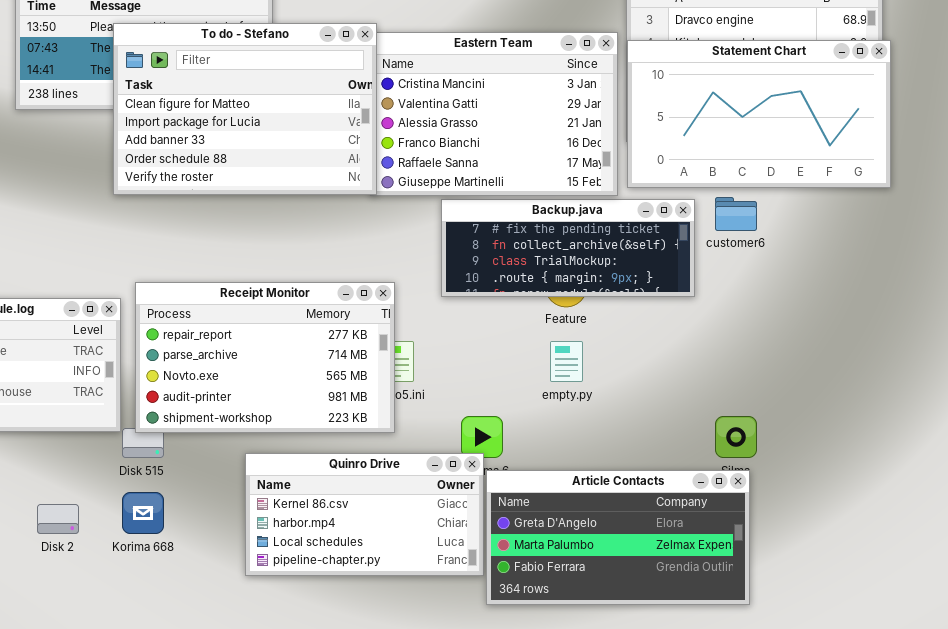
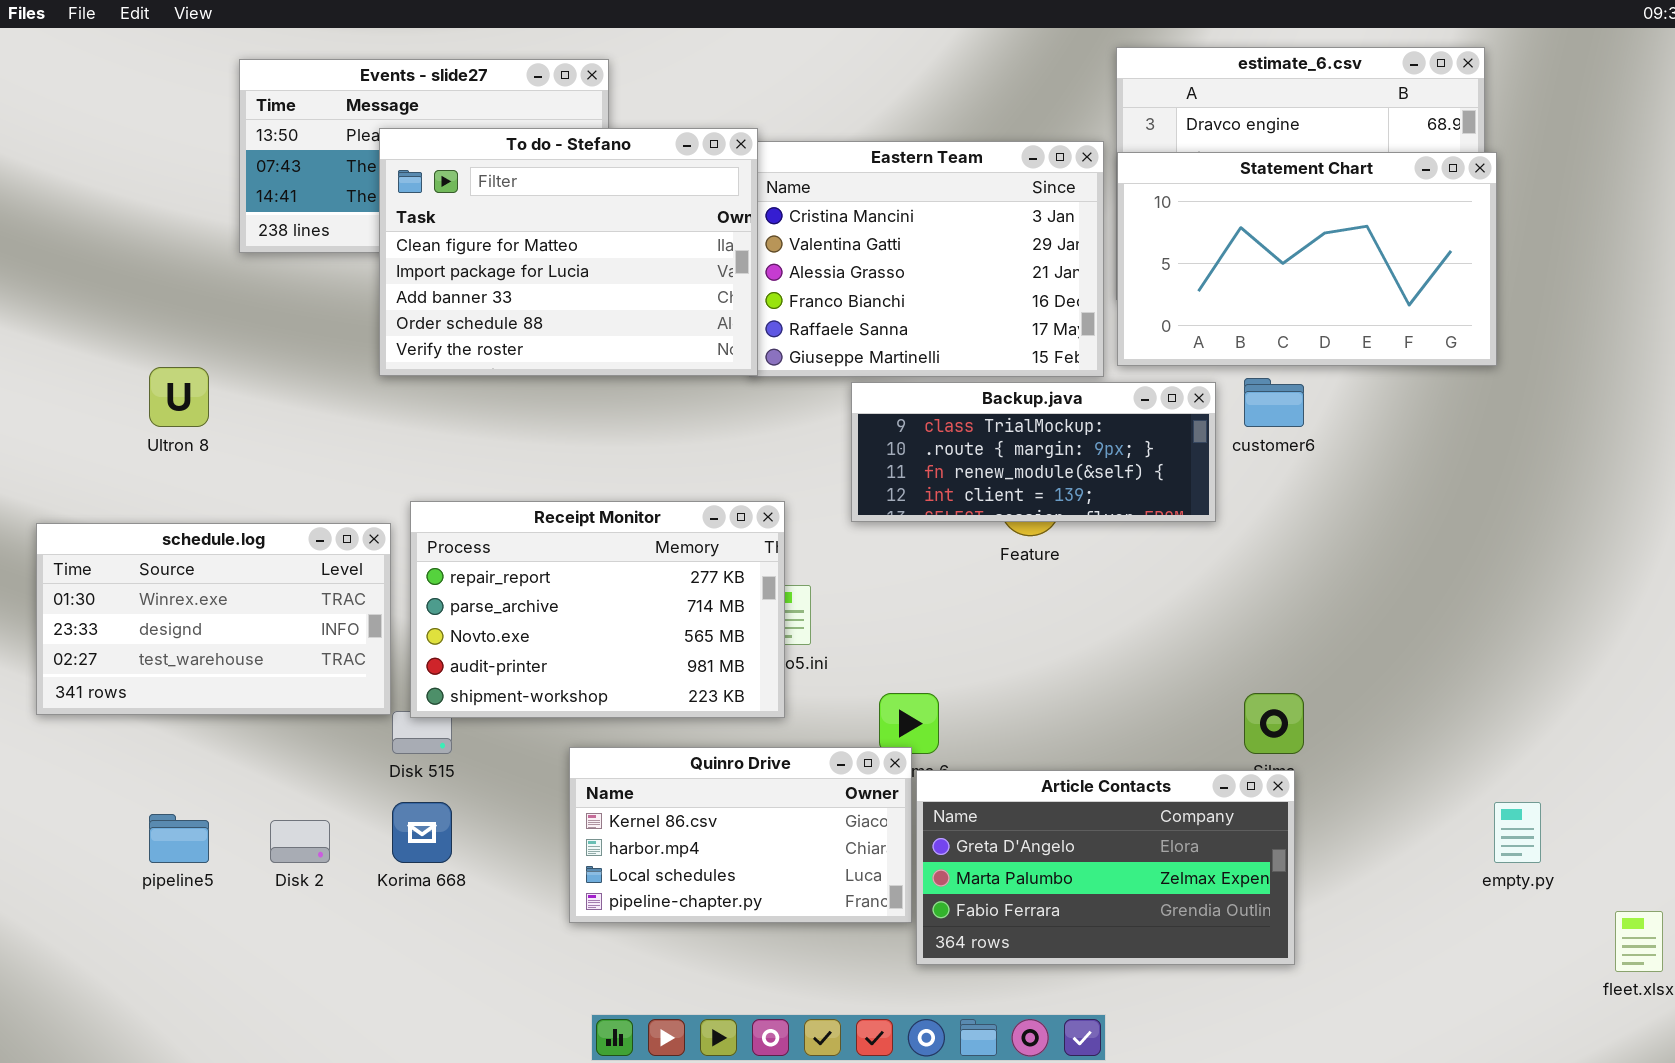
Backup.java: [441,199,695,297] -> [851,382,1216,522], scrolled down 2 rows
empty.py: [550,341,583,382] -> [1494,802,1541,863], moved

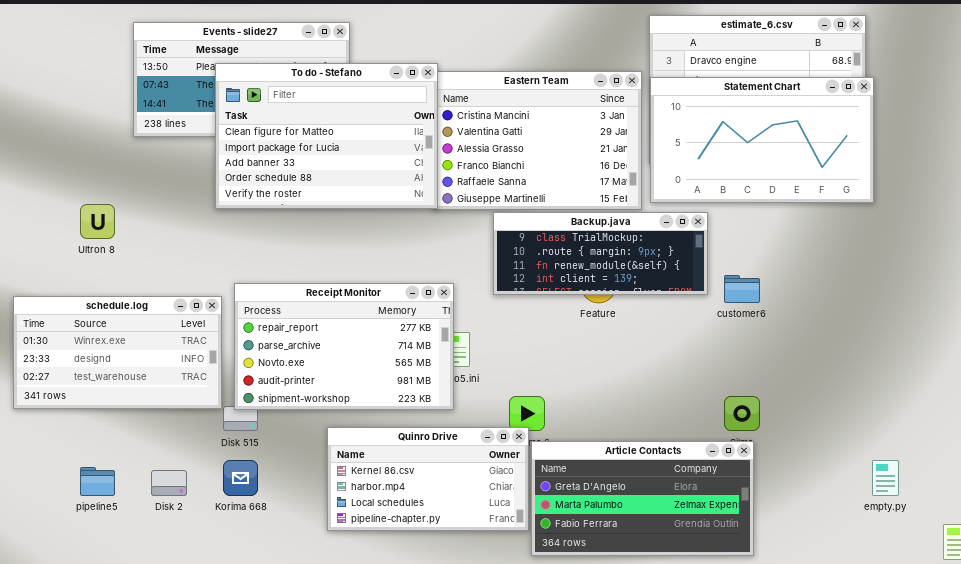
customer6: [1244,378,1304,427] -> [724,275,760,303], moved

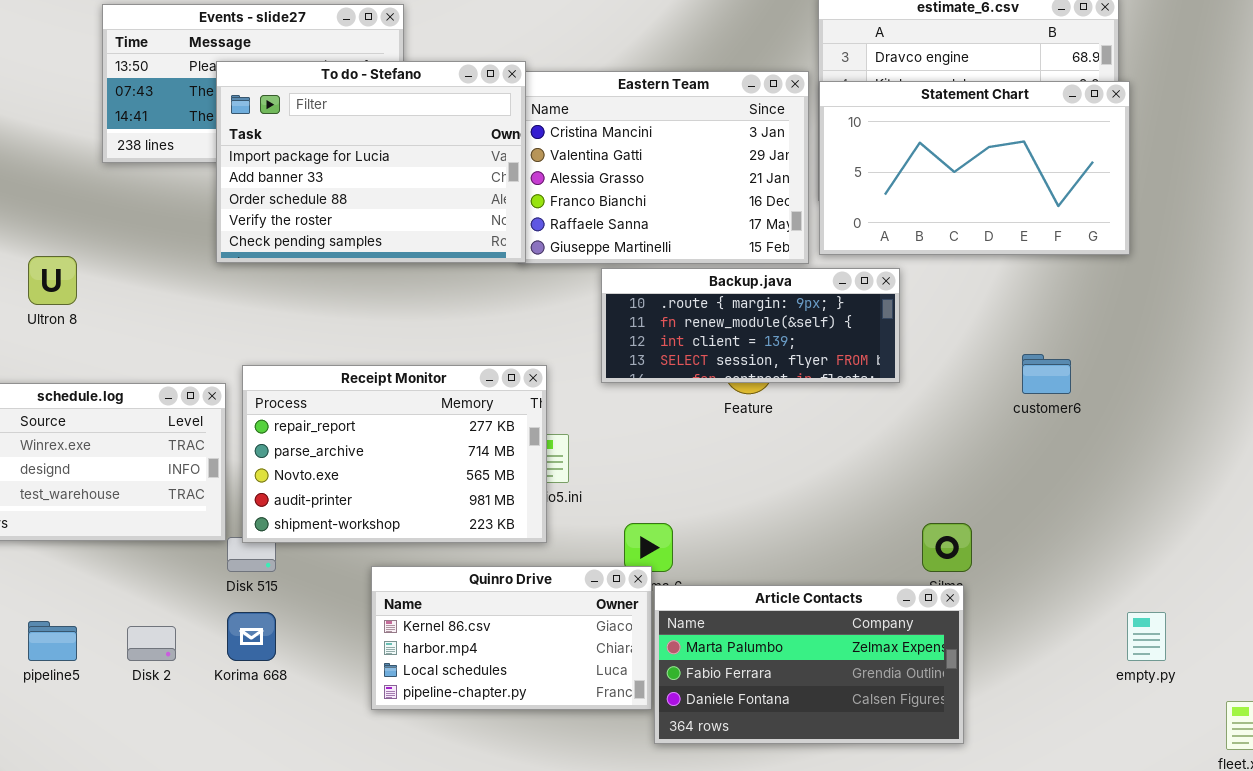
To do - Stefano: [215,63,438,209] -> [216,61,526,263], scrolled down 1 row
Backup.java: [493,212,708,295] -> [601,268,900,383], scrolled down 1 row
customer6: [724,275,760,303] -> [1022,354,1071,394], moved
Article Contacts: [531,441,754,556] -> [654,585,964,744], scrolled down 1 row

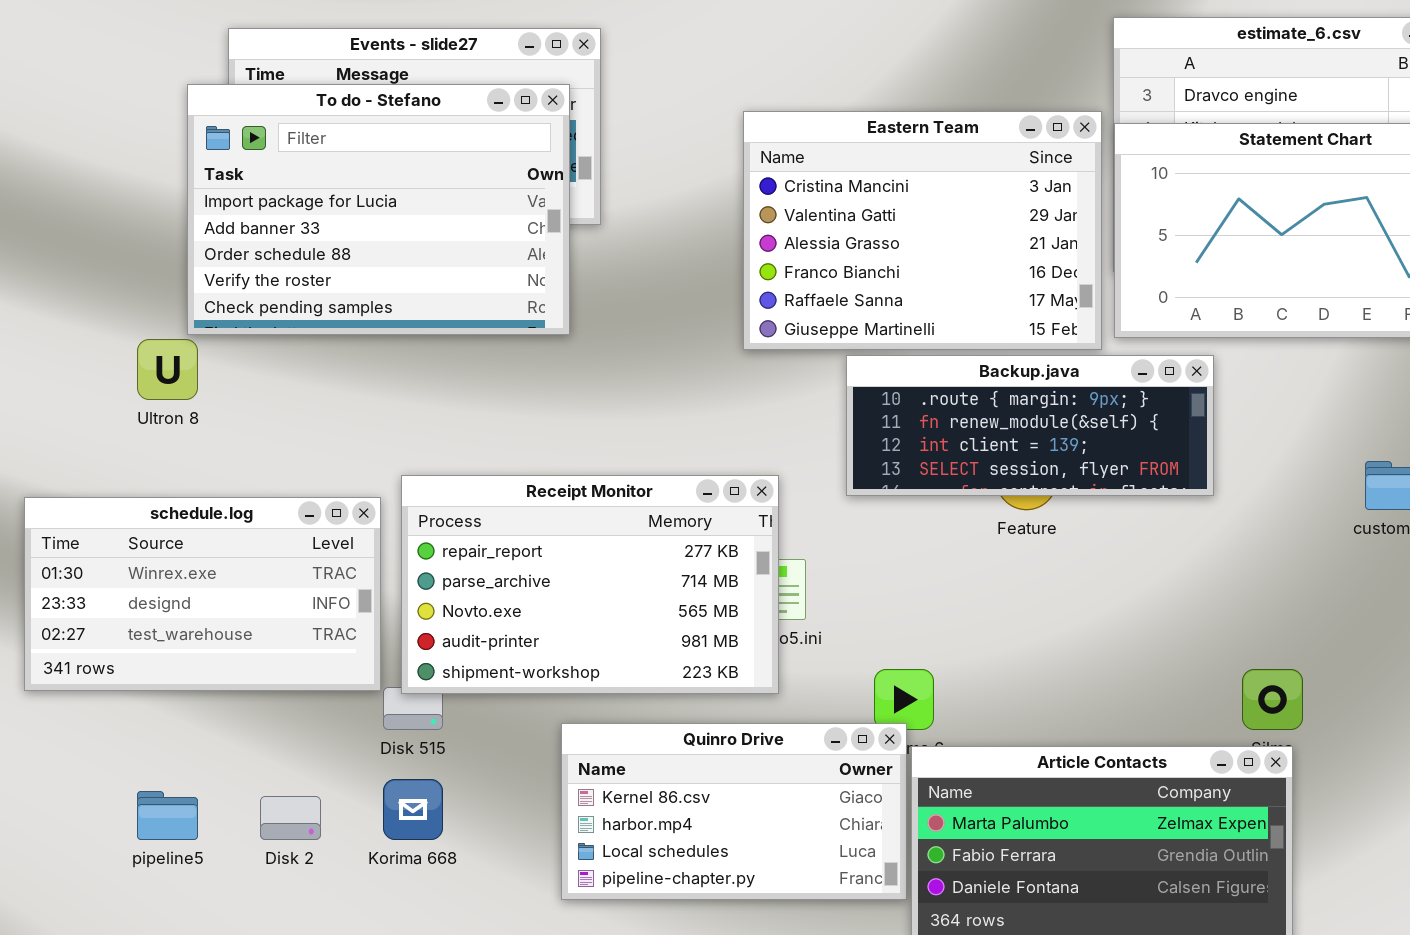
To do - Stefano: [216,61,526,263] -> [187,84,570,335], moved

